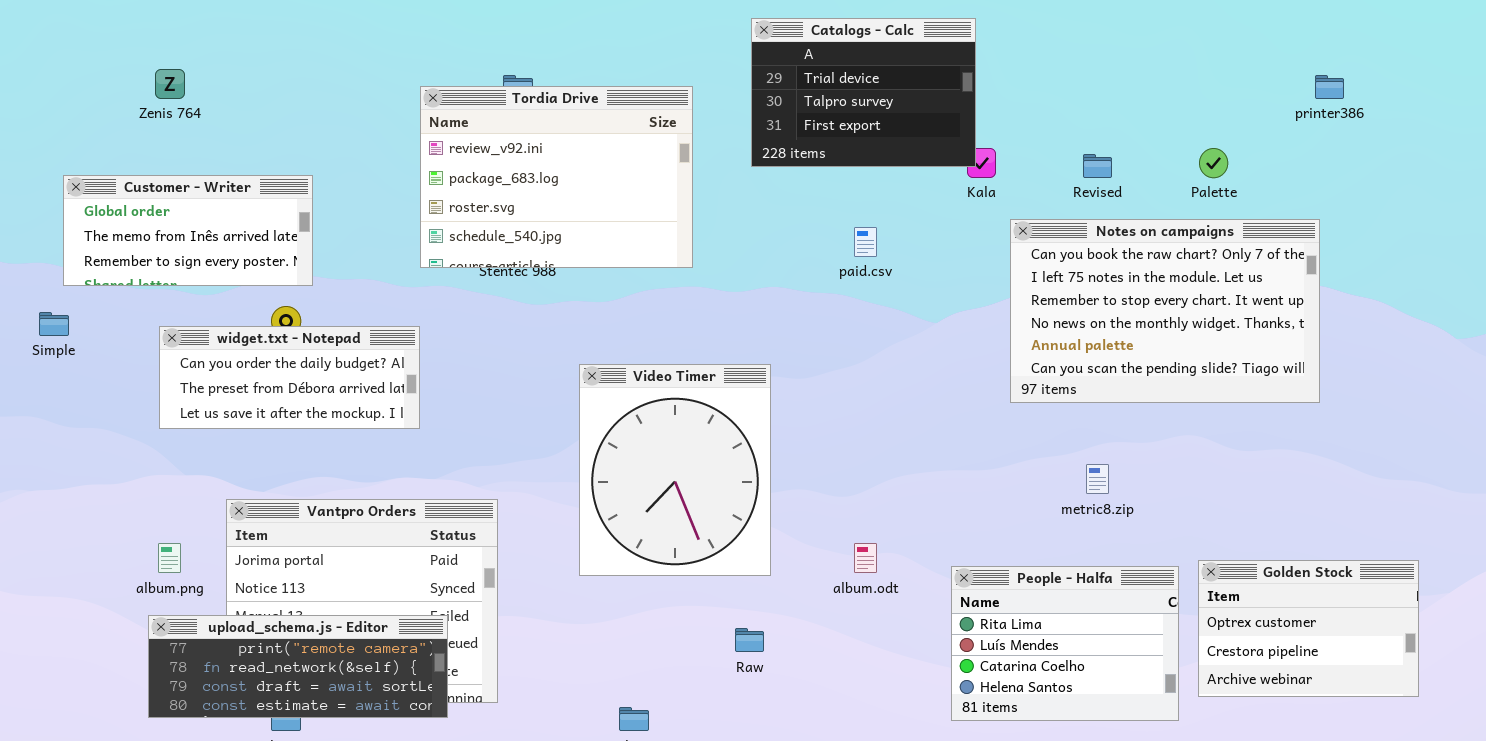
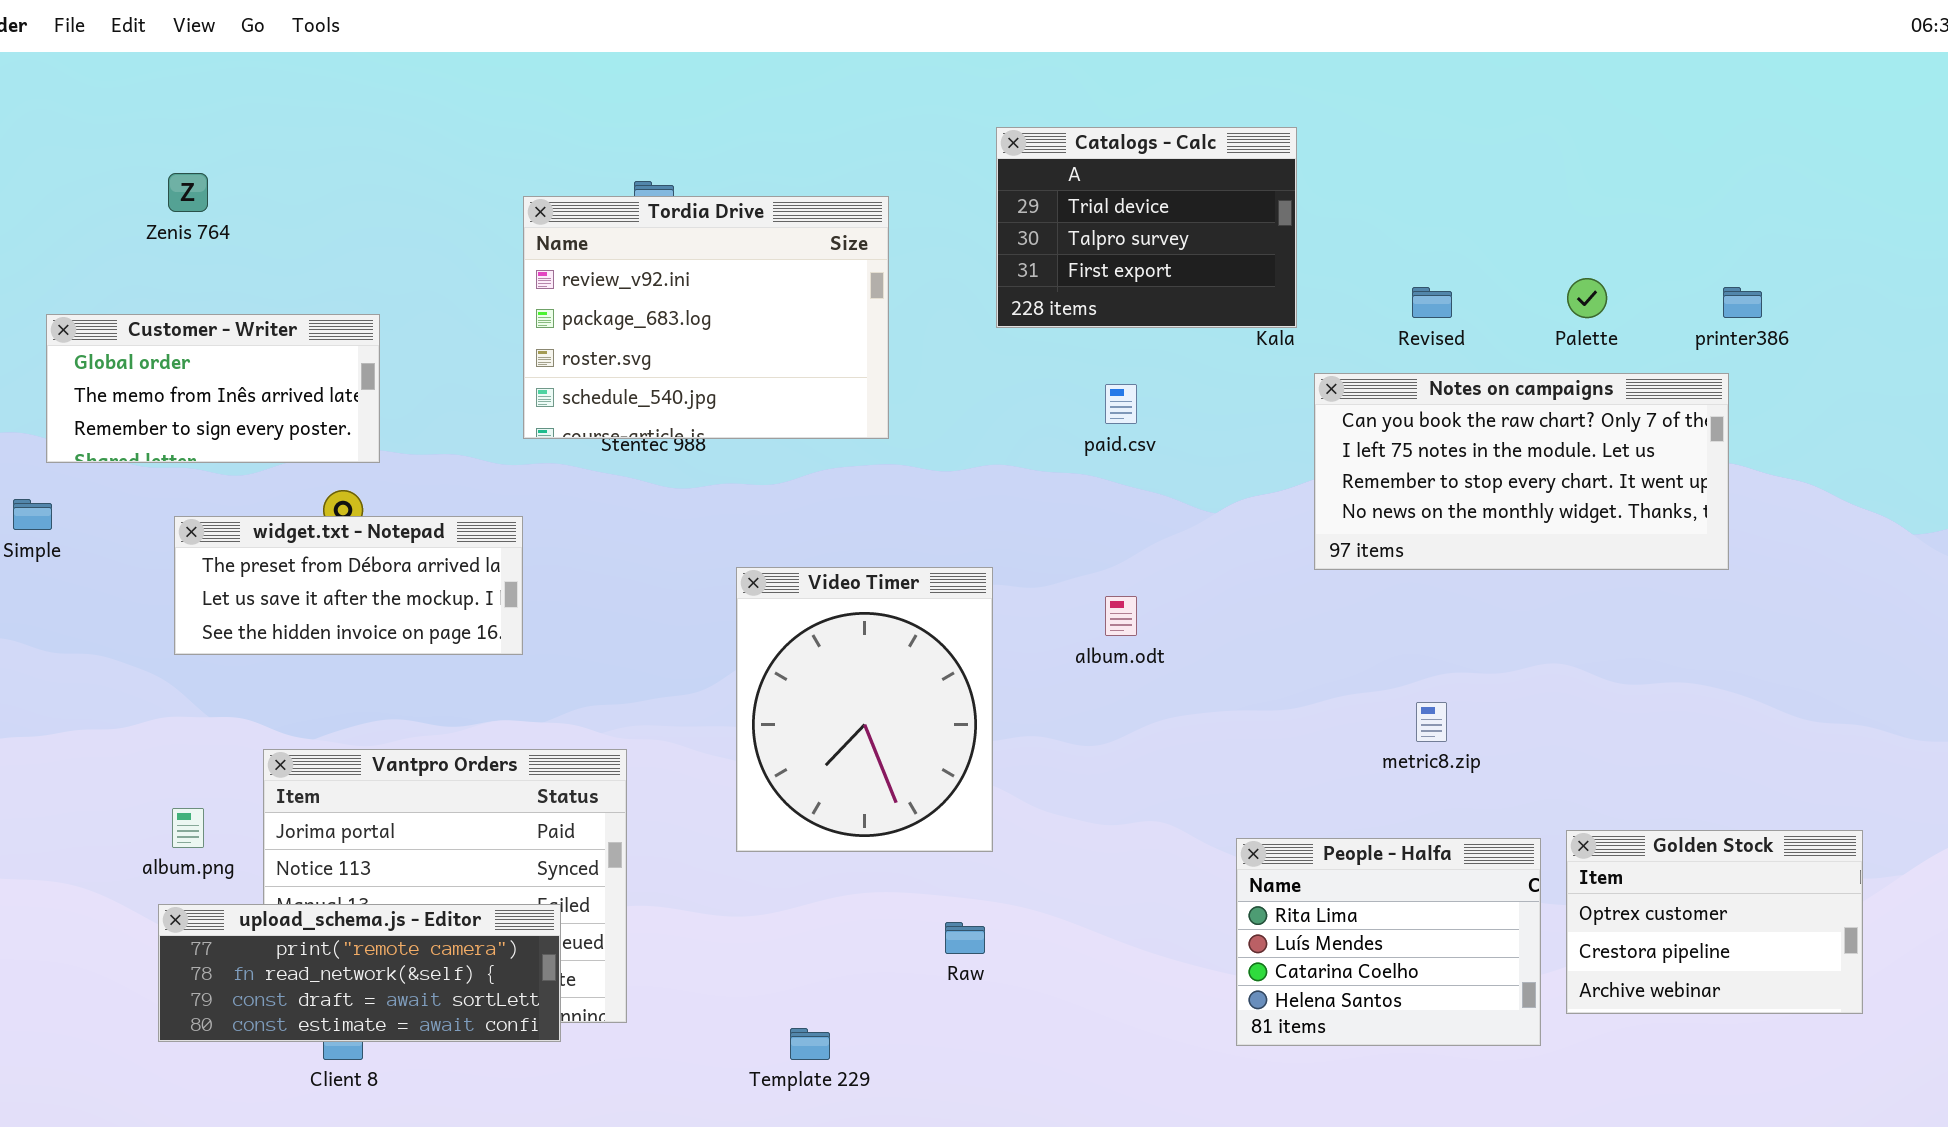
Catalogs - Calc: [751,18,976,167] -> [996,127,1297,328], moved
printer386: [1315,75,1344,99] -> [1723,287,1762,318], moved
Notes on campaigns: [1010,219,1320,403] -> [1314,373,1729,570], resized
widget.txt - Notepad: [159,326,420,429] -> [174,516,523,655], scrolled down 1 row
album.odt: [854,543,877,573] -> [1105,596,1137,636], moved

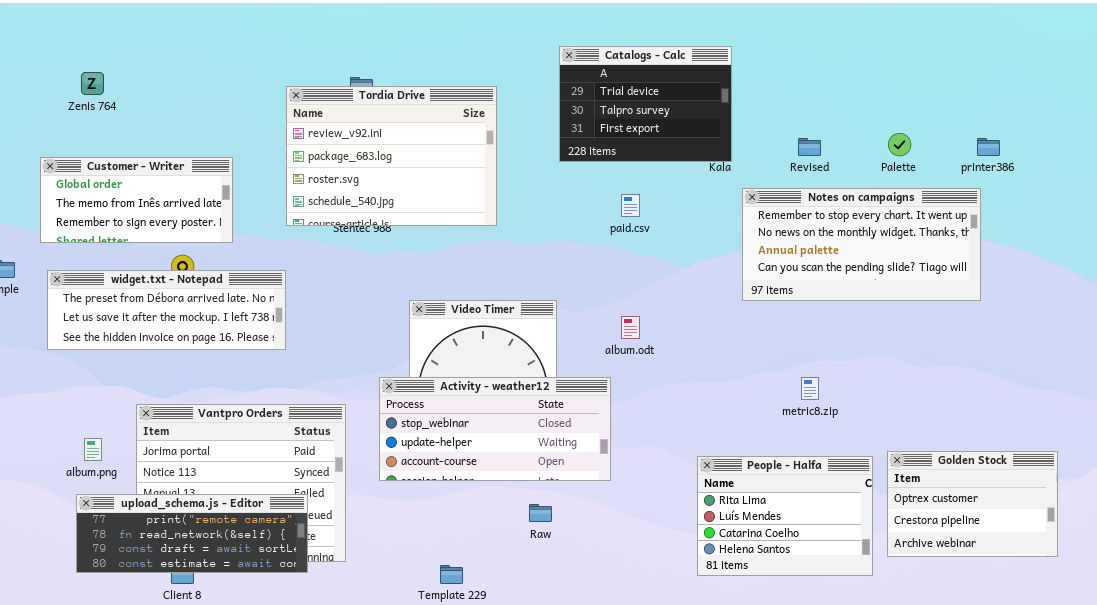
Customer - Writer: [46,314,380,463] -> [40,157,233,243], moved
Notes on campaigns: [1314,373,1729,570] -> [742,188,981,301], scrolled down 2 rows
widget.txt - Notepad: [174,516,523,655] -> [47,270,286,350], resized
Activity - weather12: none -> [379,377,611,481], opened

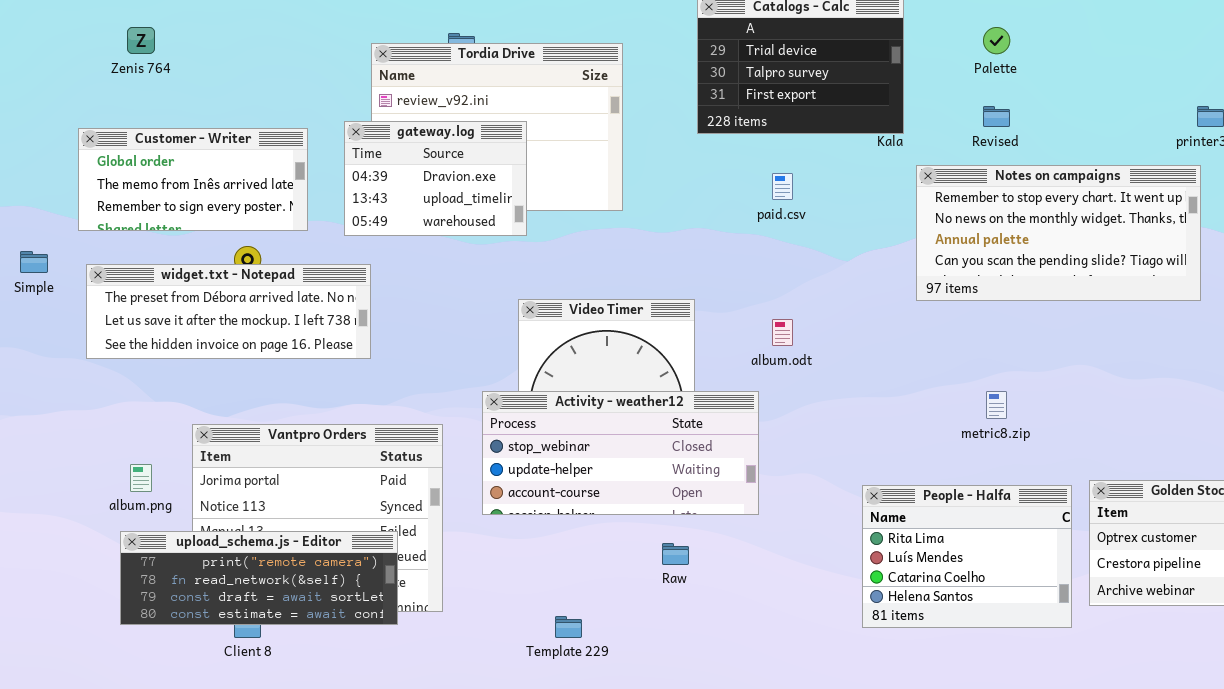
Palette: [888,133,911,156] -> [983,27,1010,54], moved
gateway.log: none -> [344,121,527,236], opened

